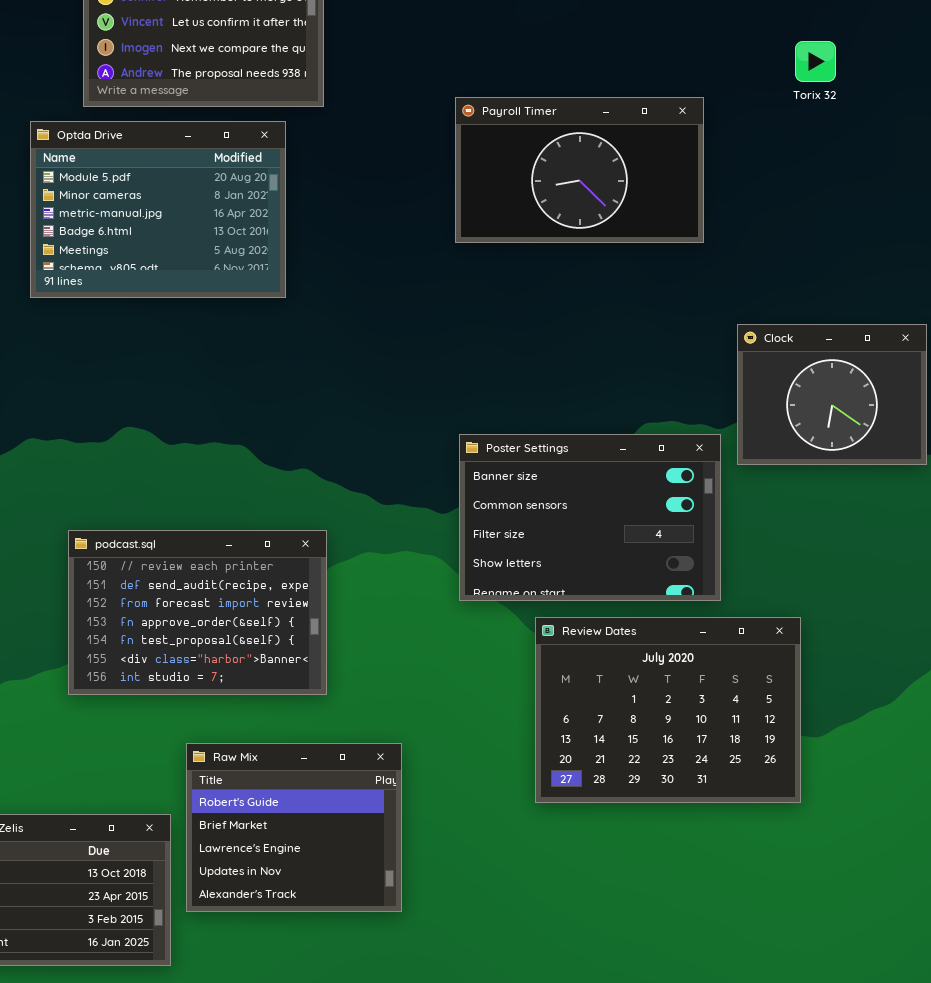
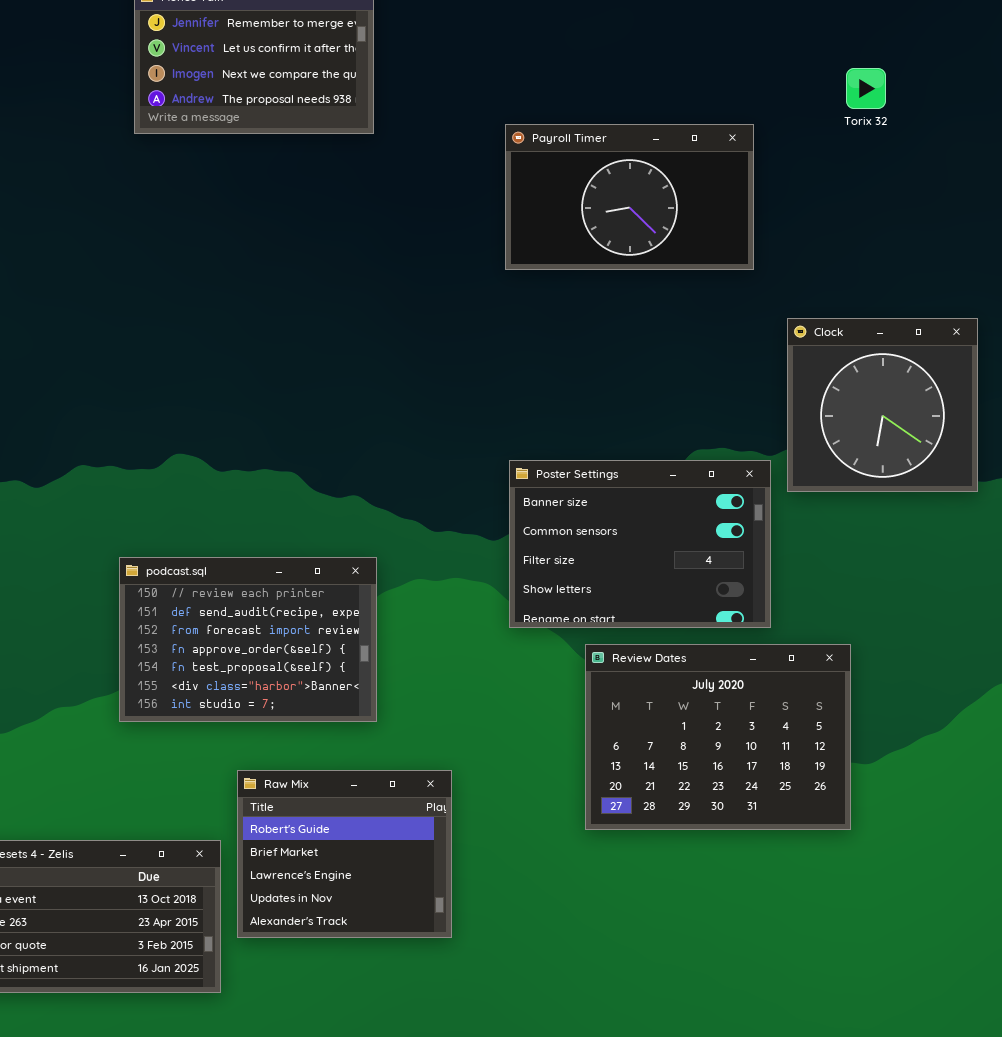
Optda Drive: [30,121,286,298] -> none, closed
Clock: [737,324,927,465] -> [787,318,978,492], resized

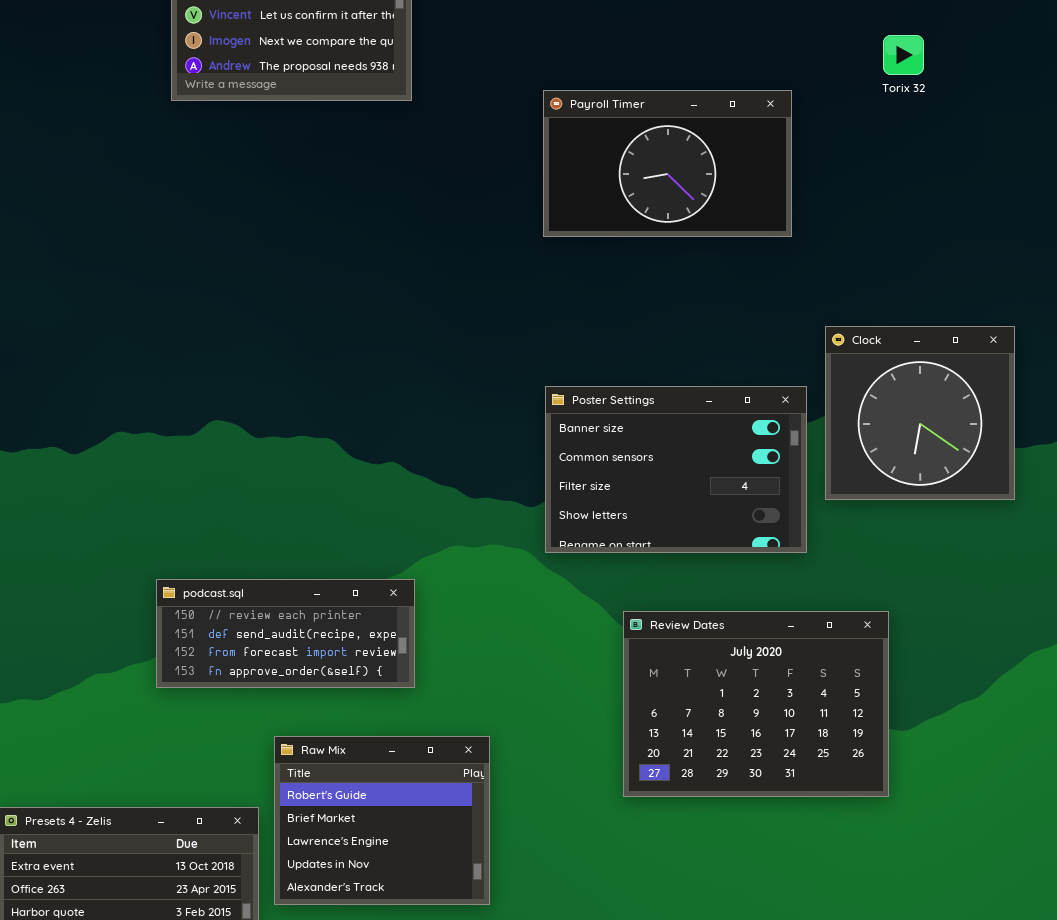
Clock: [787,318,978,492] -> [825,326,1015,500], moved
Poster Settings: [509,460,771,628] -> [545,386,807,553], moved
podcast.sql: [119,557,377,722] -> [156,579,415,688], resized

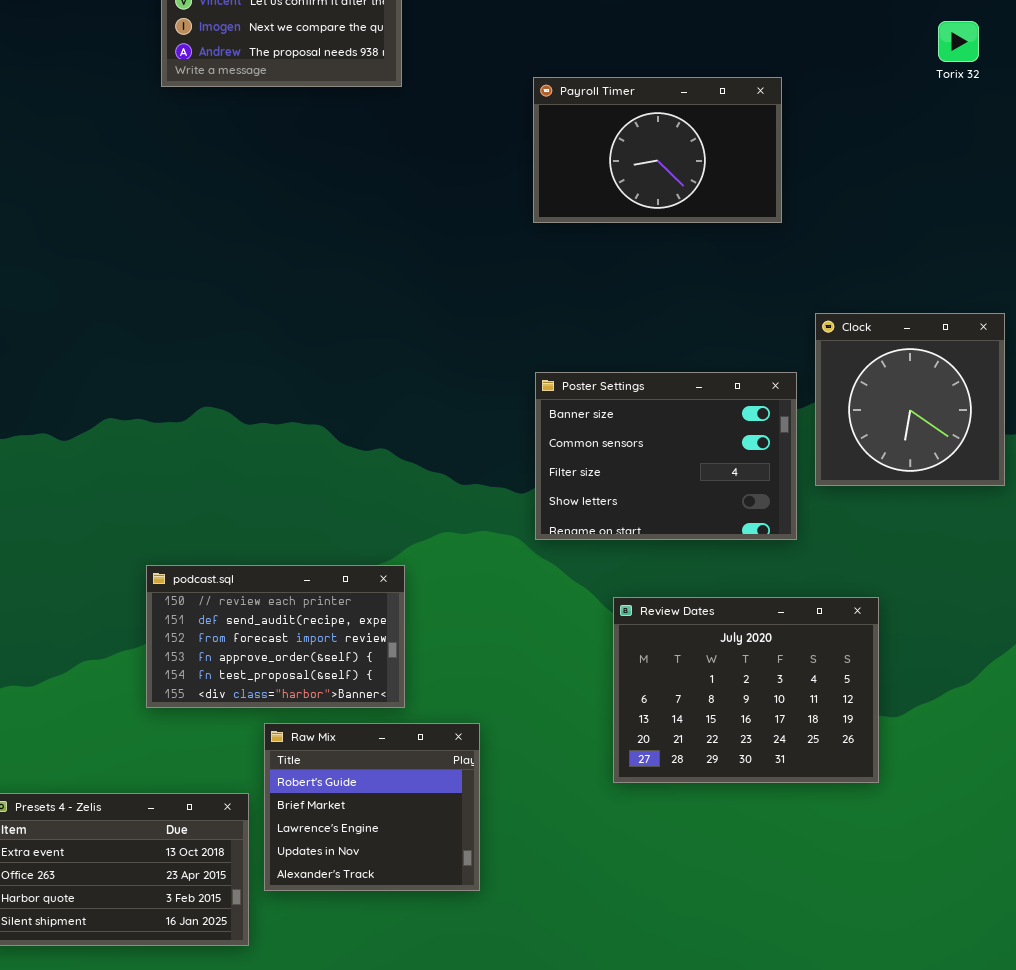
Torix 32: [883,35,924,75] -> [938,21,979,62], moved
podcast.sql: [156,579,415,688] -> [146,565,405,708], resized

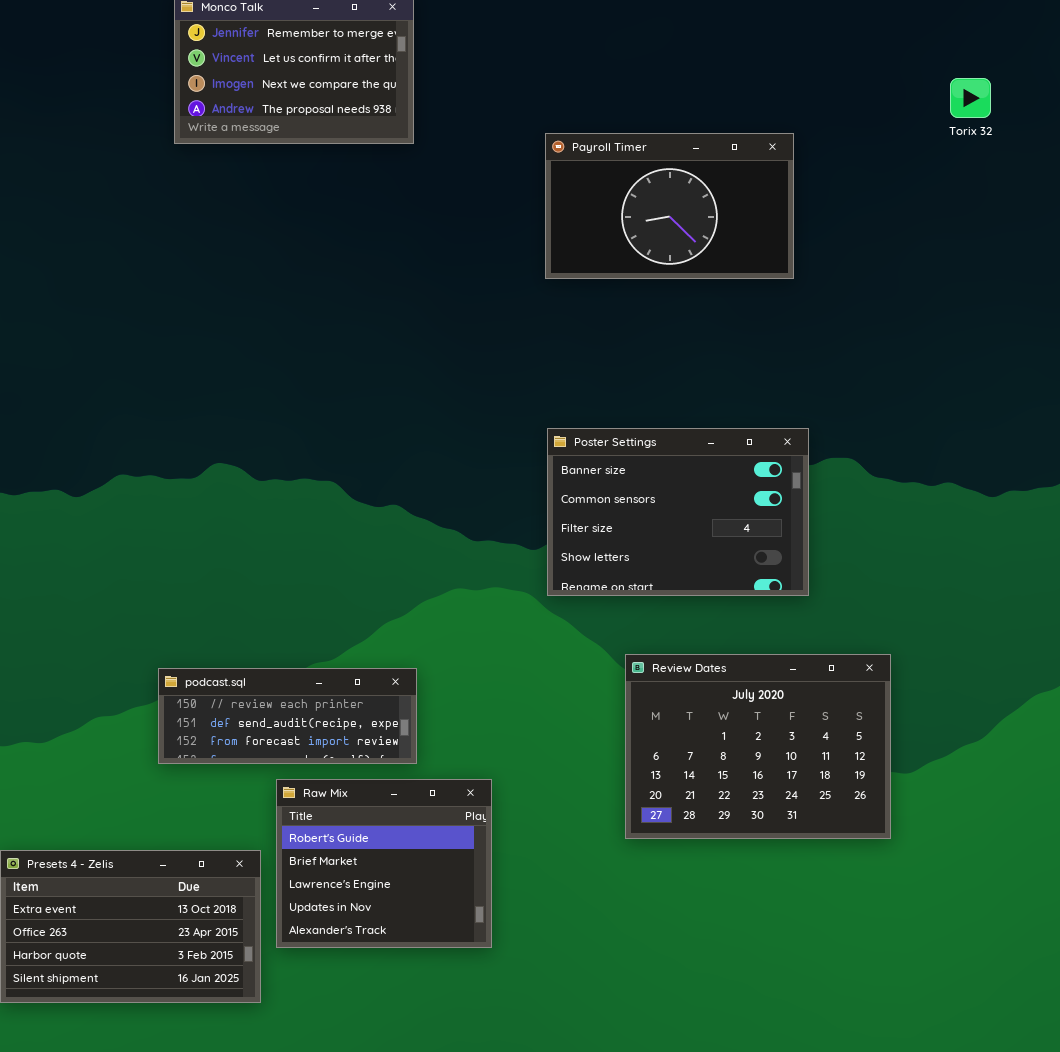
Clock: [815,313,1005,486] -> none, closed
podcast.sql: [146,565,405,708] -> [158,668,417,764], resized

